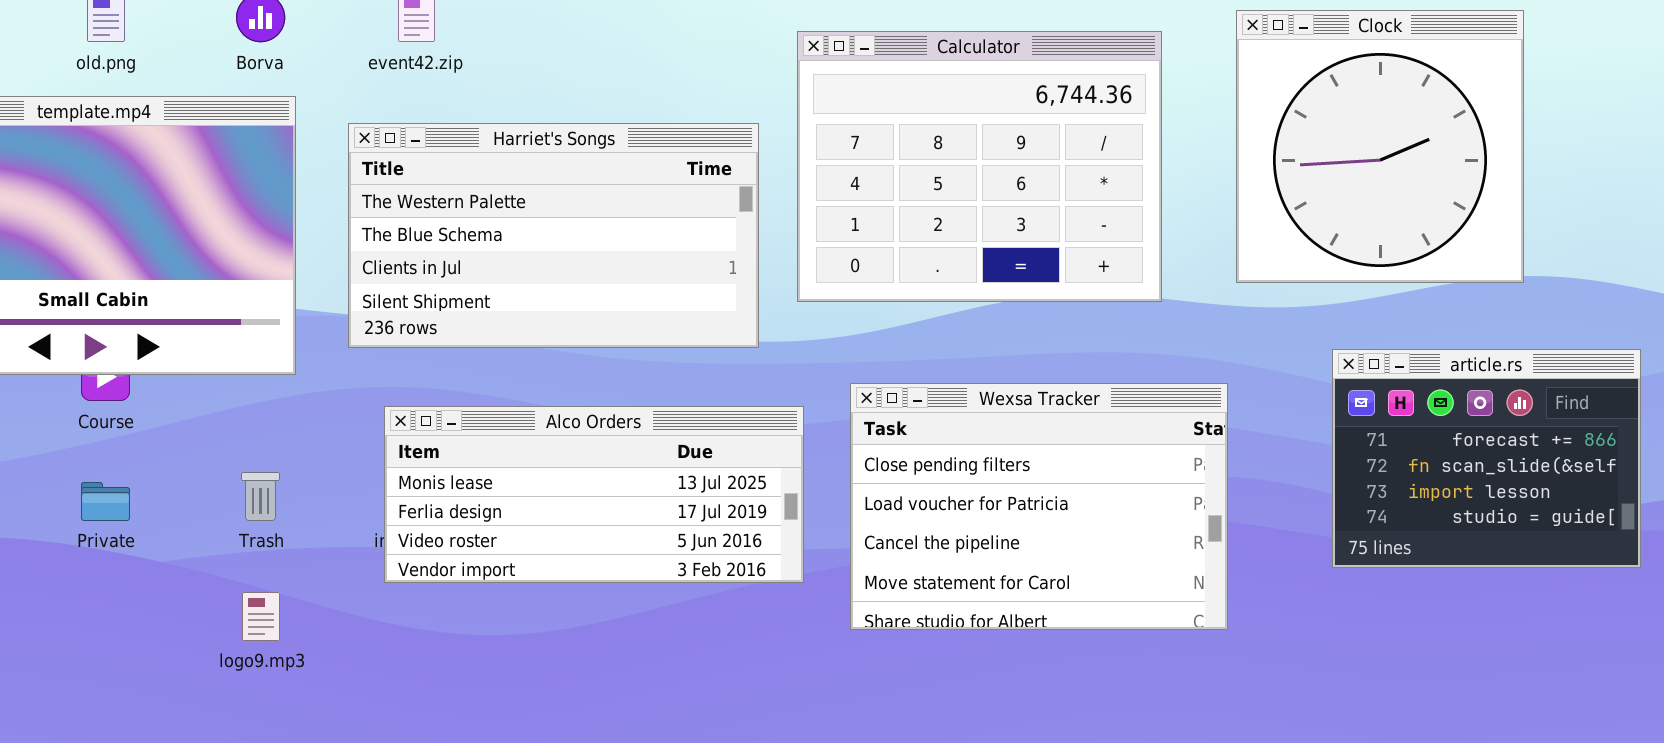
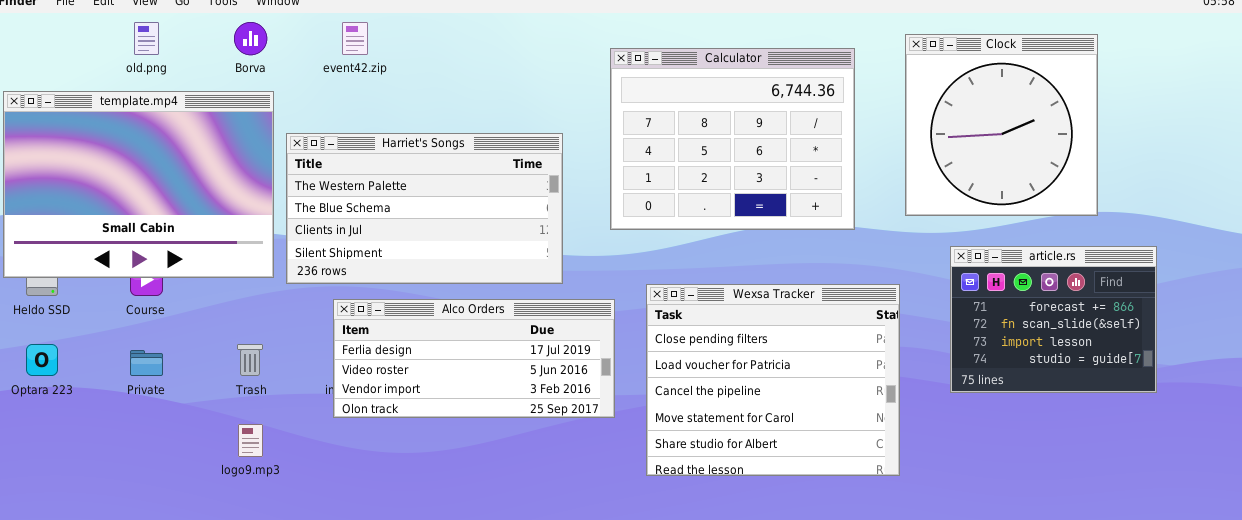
Harriet's Songs: [348,123,759,348] -> [286,133,563,284], moved
article.rs: [1332,349,1641,568] -> [950,246,1157,393], moved
Wexsa Tracker: [850,383,1228,630] -> [646,284,900,476], resized
Alco Orders: [384,406,804,583] -> [333,299,615,418], scrolled down 1 row

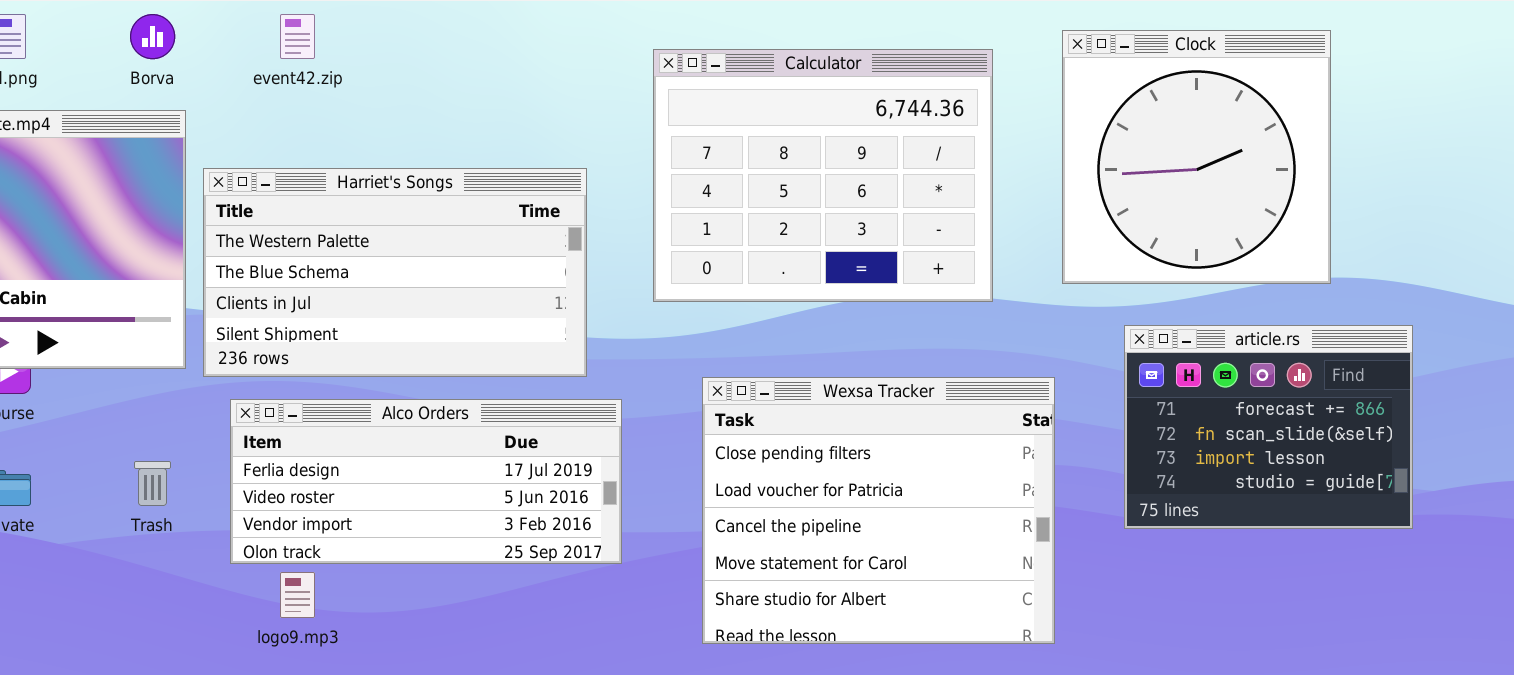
Alco Orders: [333,299,615,418] -> [230,399,622,564], moved
logo9.mp3: [238,424,263,457] -> [280,572,315,618], moved

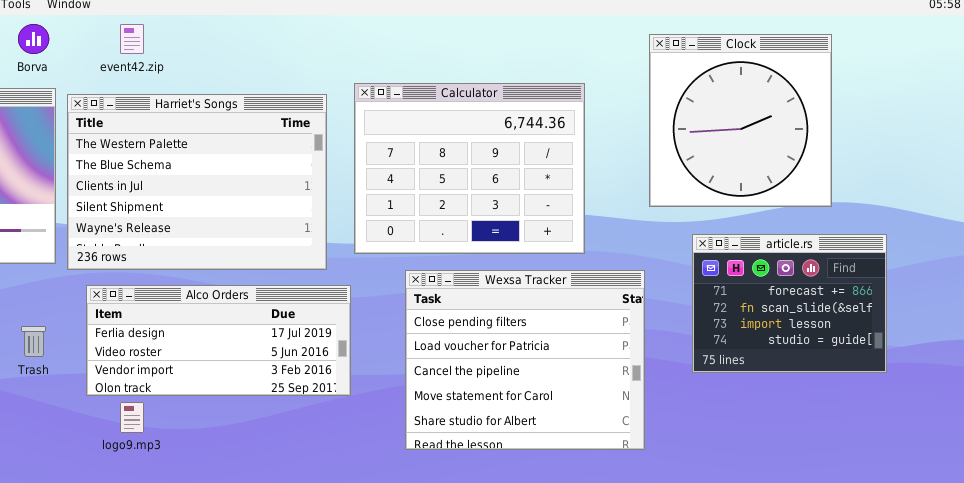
Calculator: [653,49,993,302] -> [354,83,585,254], moved
Harriet's Songs: [203,168,587,377] -> [67,94,327,270], resized

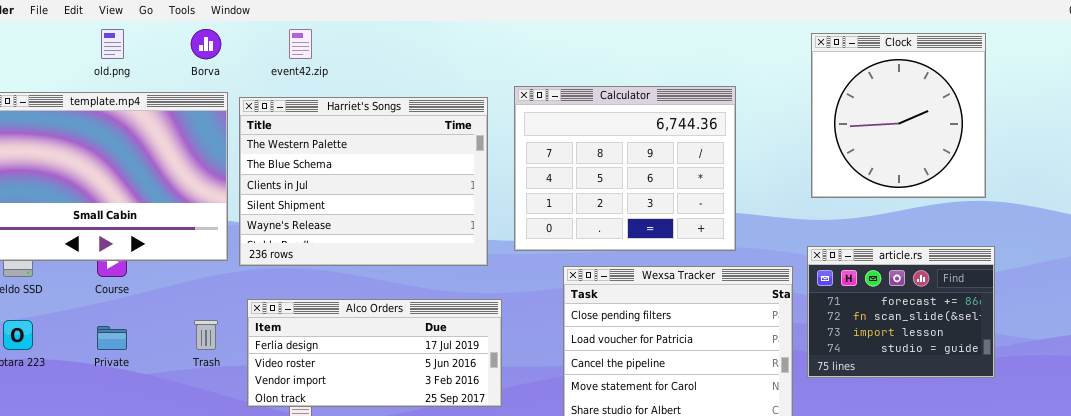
Clock: [649,34,832,207] -> [811,33,986,198], moved
article.rs: [692,234,887,373] -> [807,246,995,378], moved
Alco Orders: [86,285,351,396] -> [247,299,502,407], moved

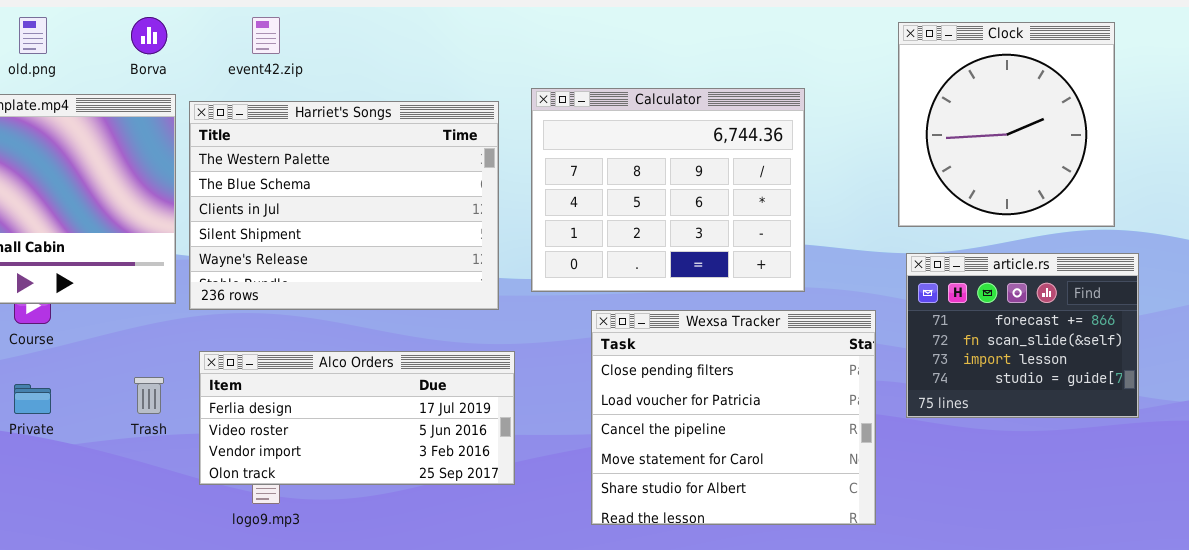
article.rs: [807,246,995,378] -> [906,253,1139,418], moved

